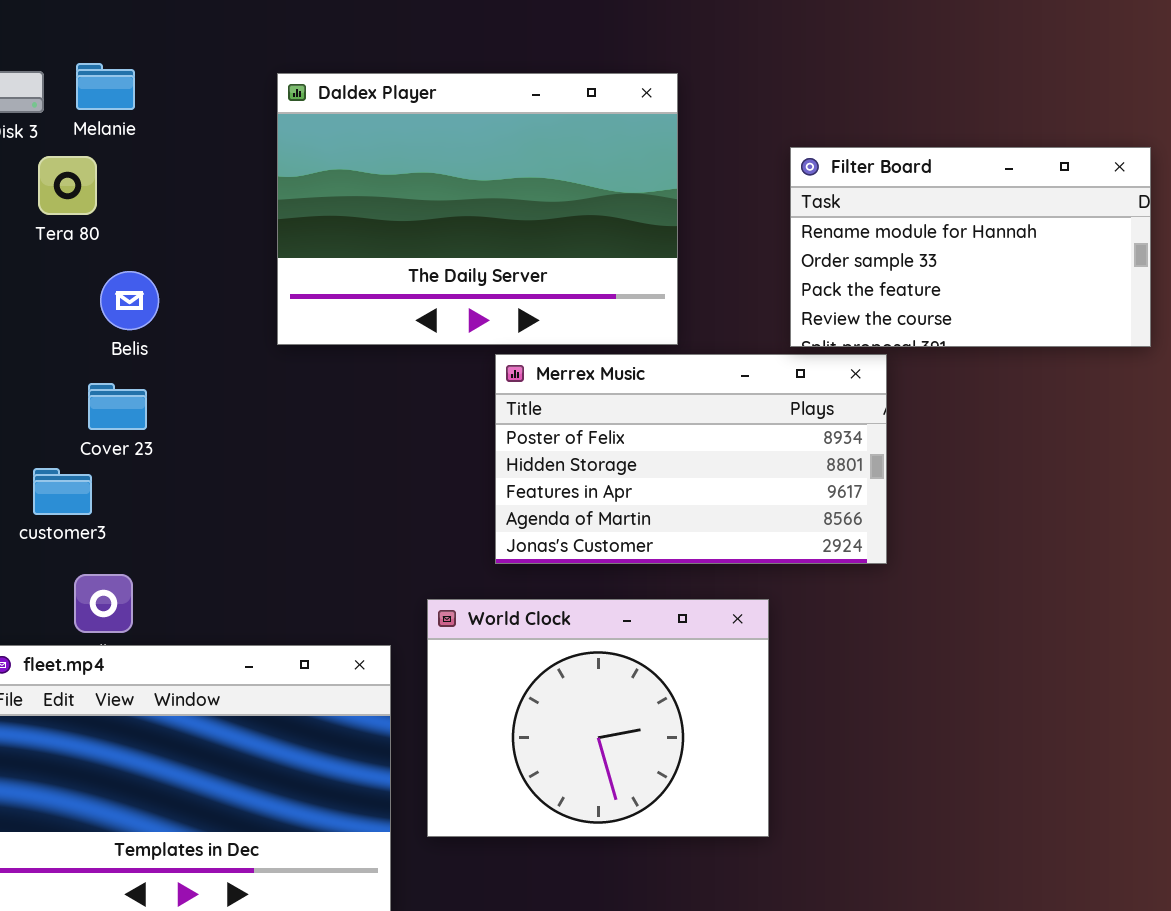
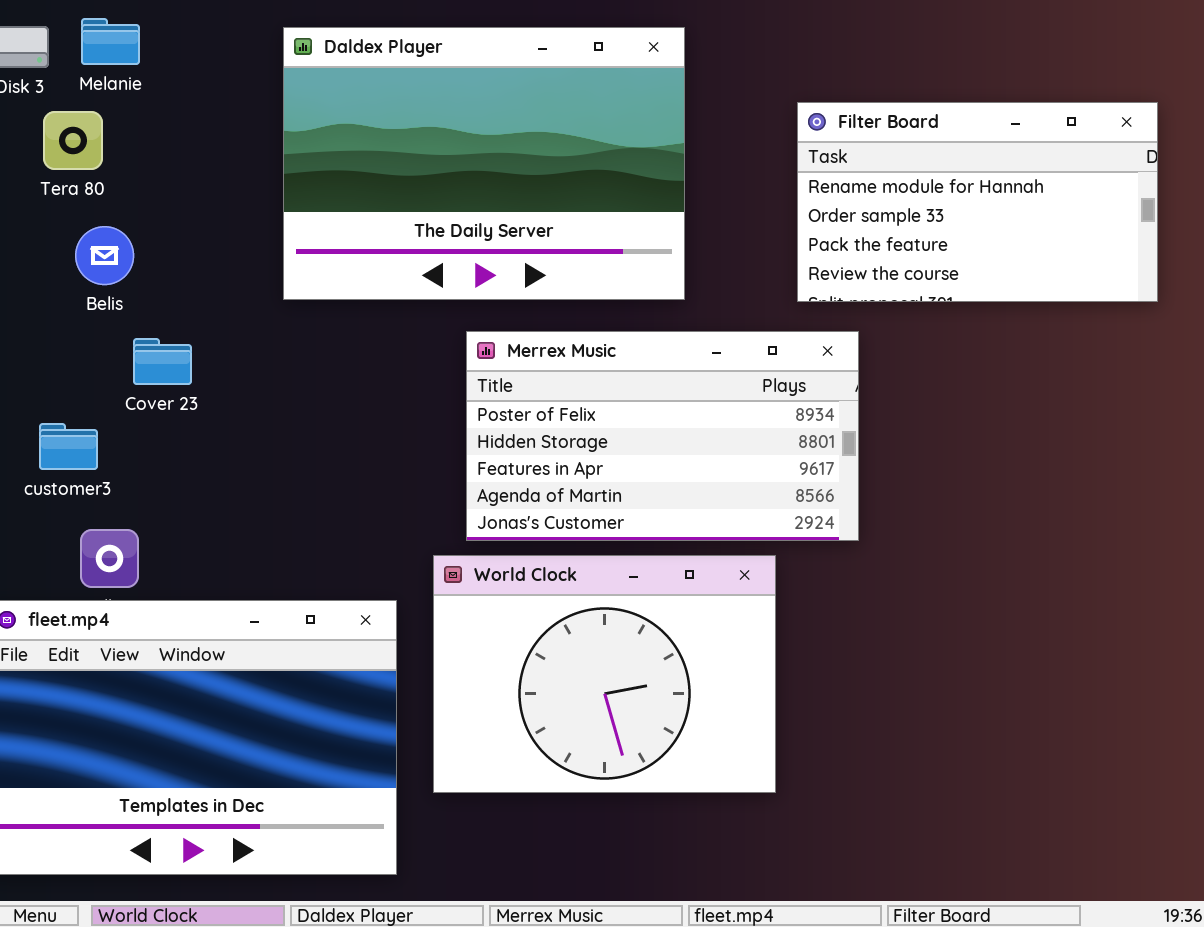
Belis: [100,271,159,330] -> [75,226,134,285], moved
Merrex Music: [495,354,887,564] -> [466,331,859,541], moved
Cover 23: [88,383,147,430] -> [133,338,192,385], moved

